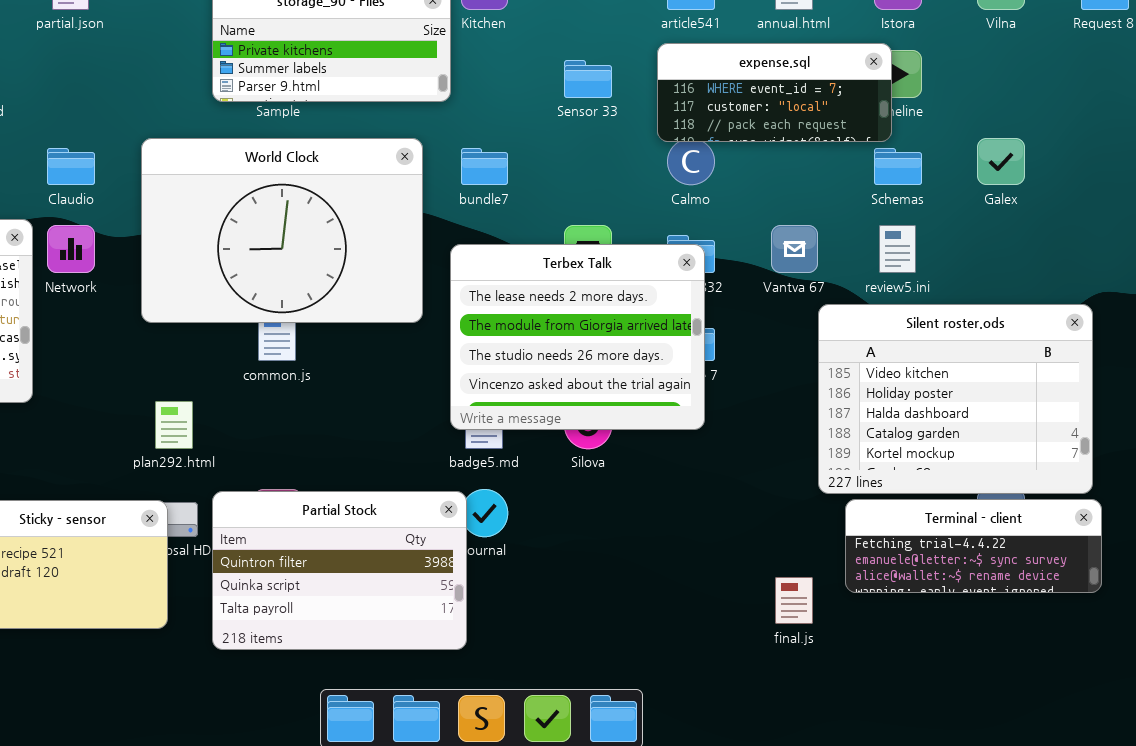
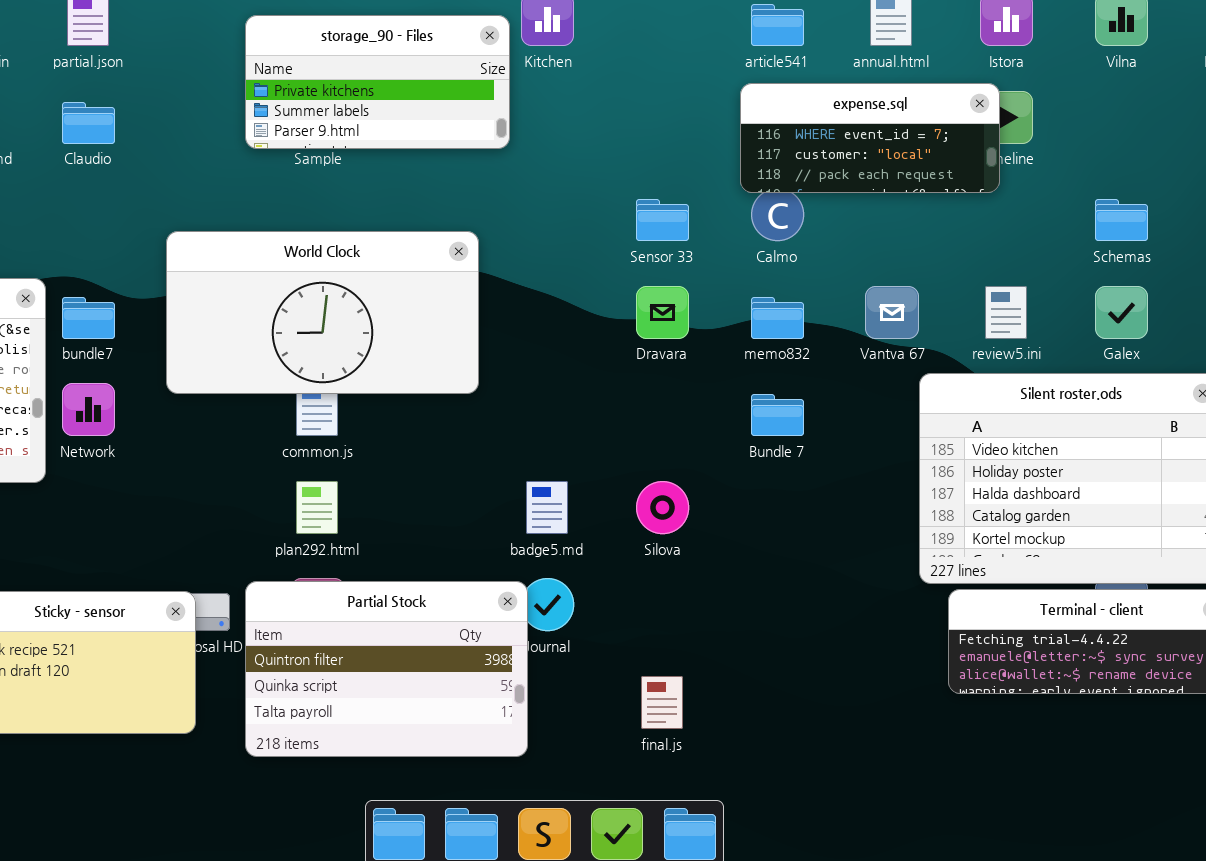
Sensor 33: [564,60,612,98] -> [636,199,689,241], moved
World Clock: [141,138,423,323] -> [166,231,479,394], resized
Galex: [977,138,1025,185] -> [1095,286,1148,339], moved
Claudio: [47,148,95,185] -> [62,102,115,144], moved
bundle7: [461,148,508,185] -> [62,297,115,339], moved
Schemas: [874,148,922,185] -> [1095,199,1148,241], moved
Network: [47,225,95,273] -> [62,383,115,436], moved
Terbex Talk: [450,244,705,430] -> none, closed
plan292.html: [155,401,193,449] -> [296,481,338,534], moved
final.js: [775,577,813,624] -> [641,676,683,729], moved

